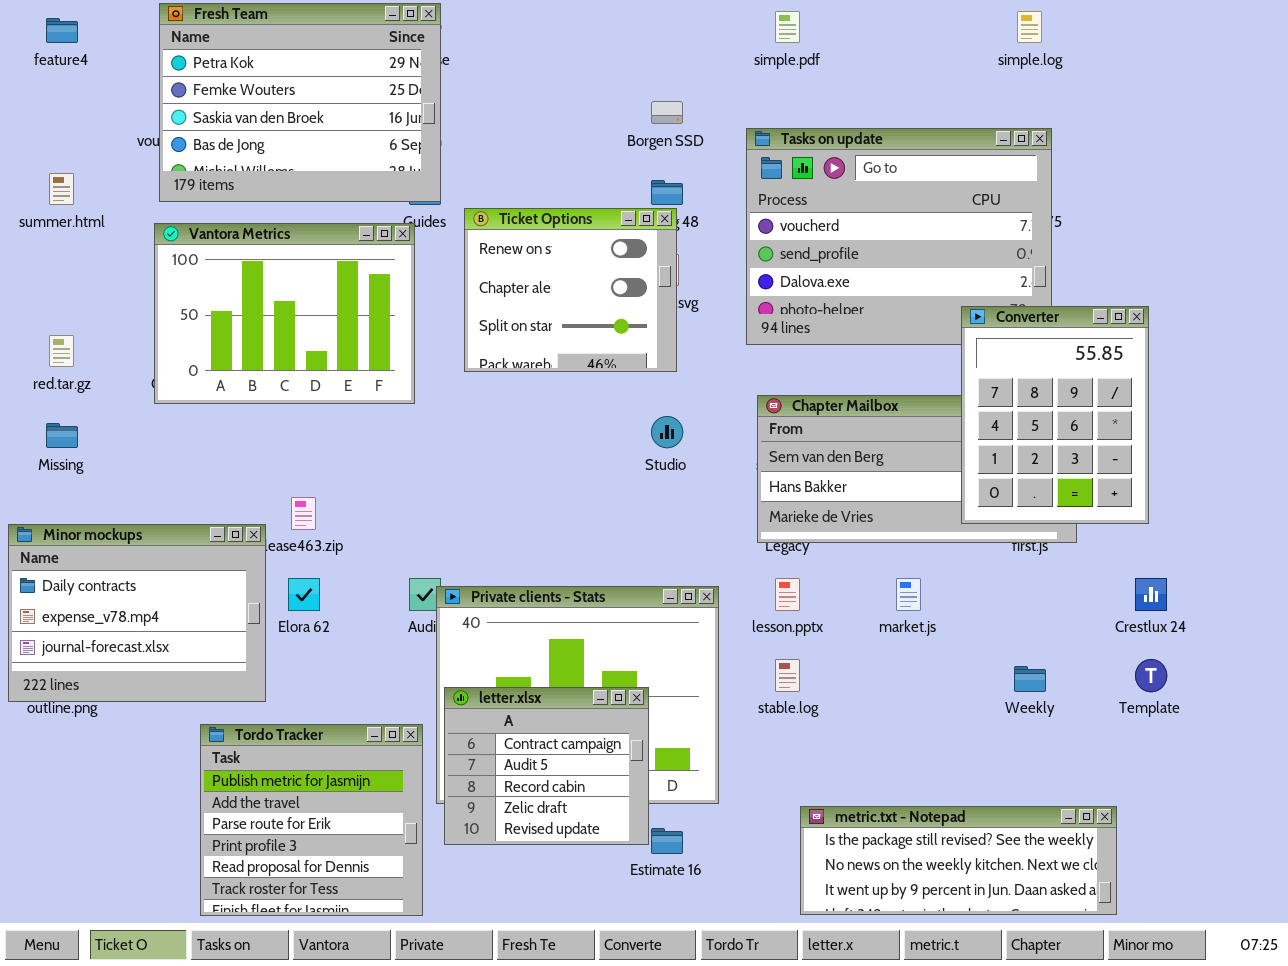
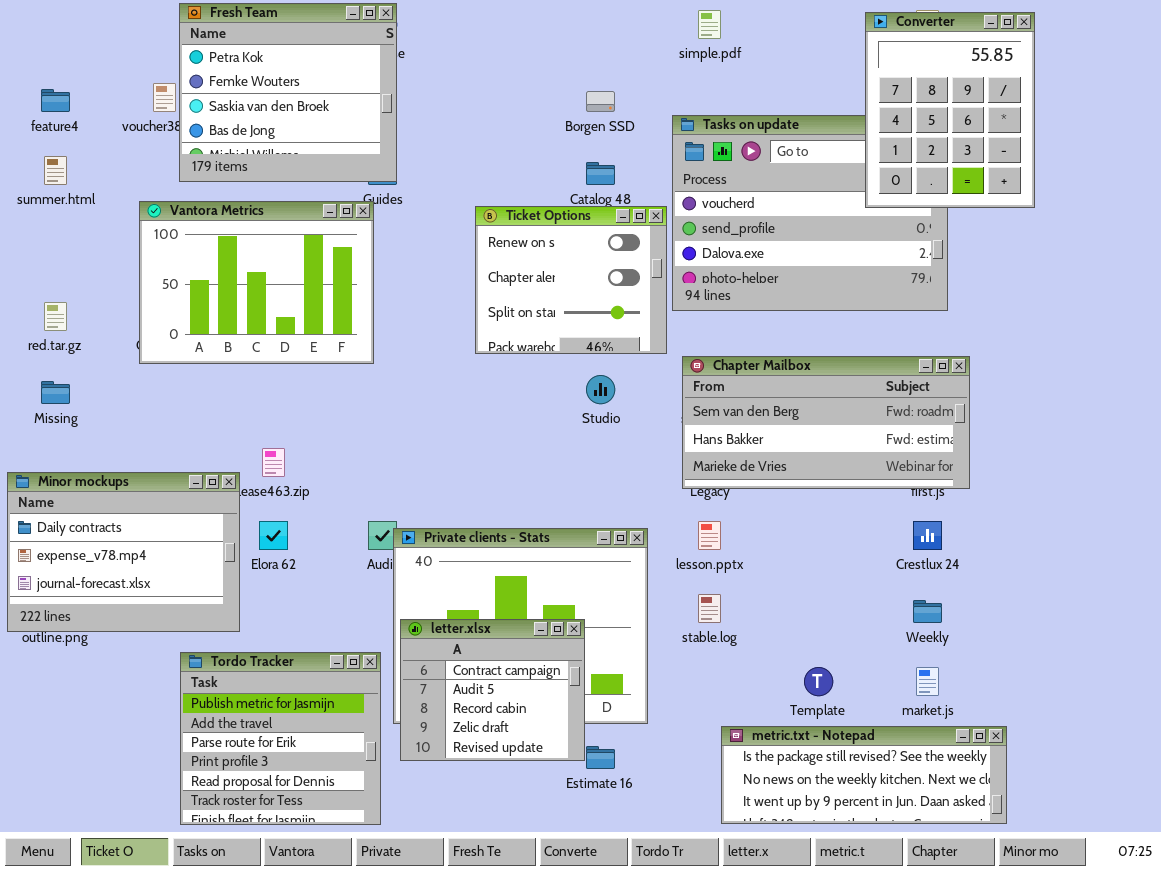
Fresh Team: [159,3,441,202] -> [179,3,397,182], resized
feature4: [46,18,78,43] -> [41,89,70,112], moved
Ticket Options: [464,208,677,372] -> [475,206,667,354], moved
Converter: [961,306,1149,524] -> [865,12,1035,208], moved
market.js: [896,578,921,611] -> [916,667,939,696], moved
Crestlux 24: [1135,578,1167,611] -> [913,521,942,550], moved
Template: [1135,659,1167,692] -> [804,667,833,696], moved

